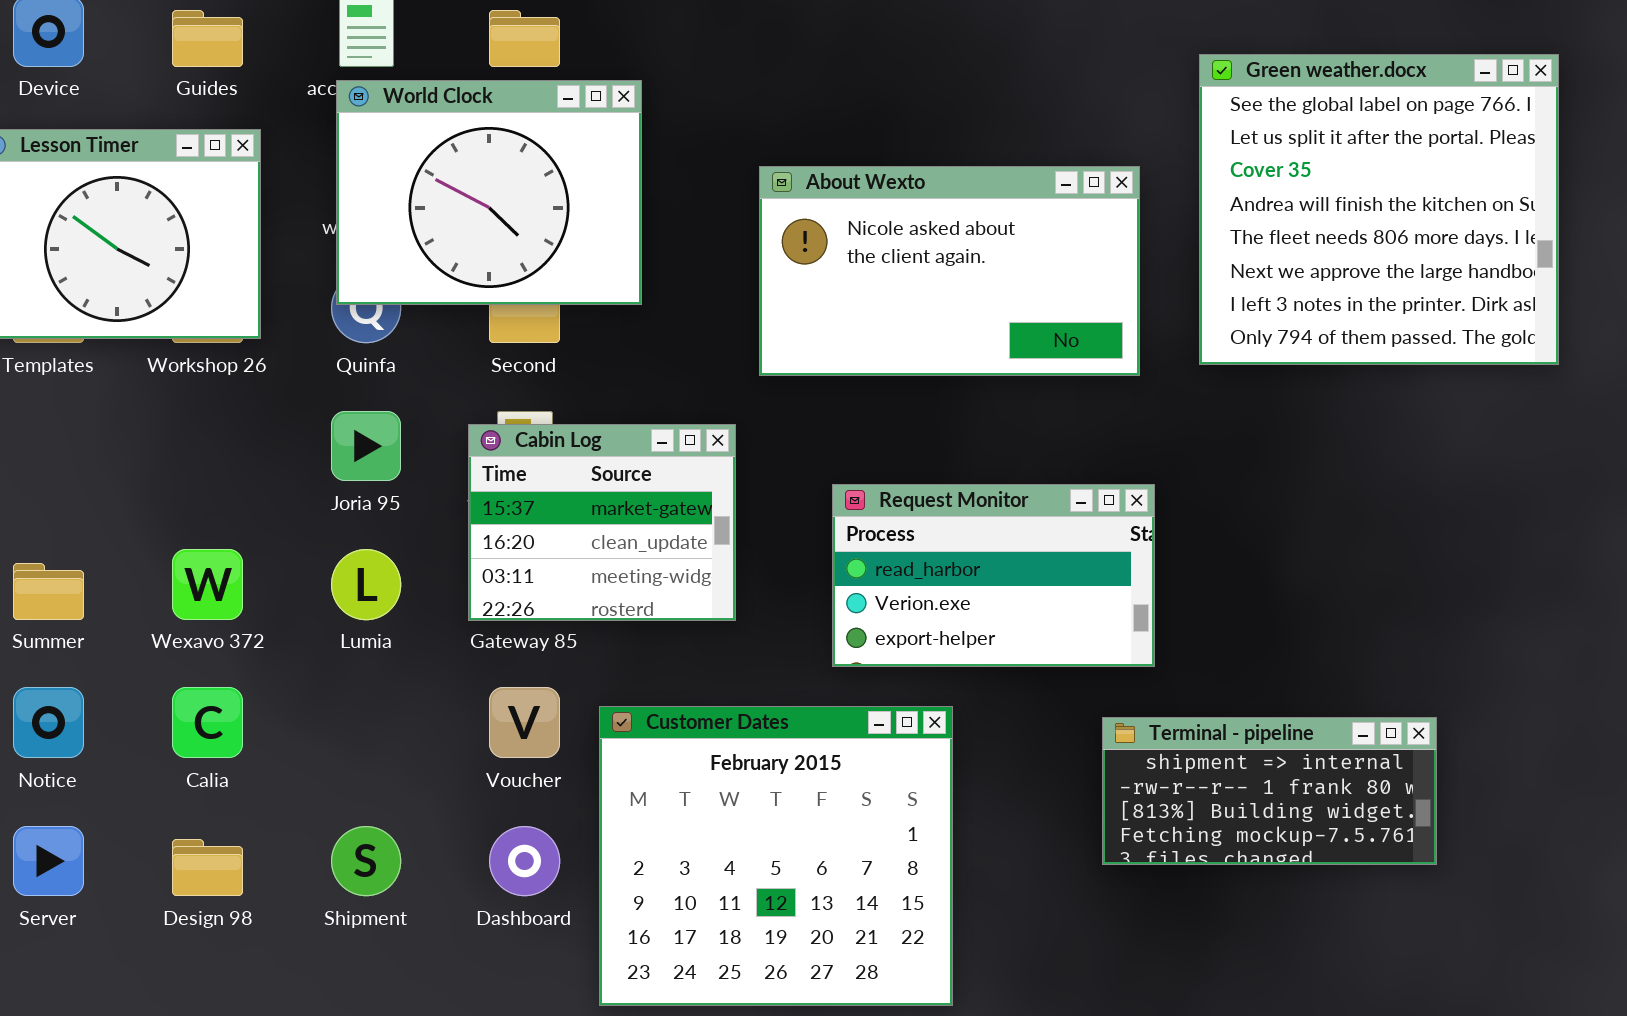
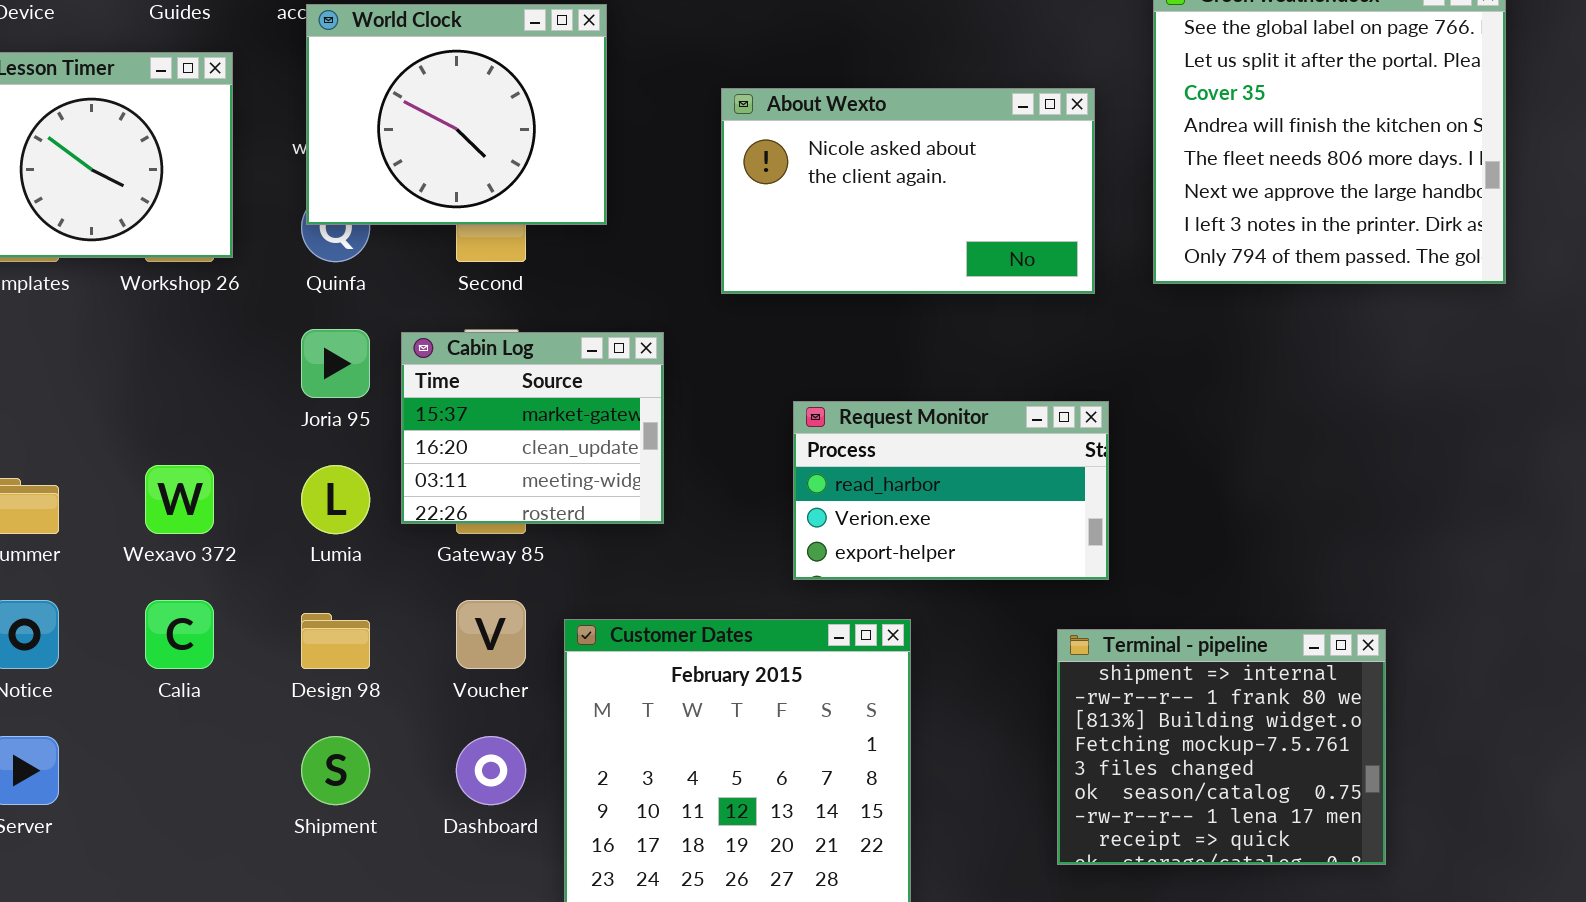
Cabin Log: [468,424,736,621] -> [401,332,664,524], moved
Terminal - pipeline: [1102,717,1437,865] -> [1057,629,1386,865], resized
Design 98: [172,839,243,896] -> [301,613,370,669], moved

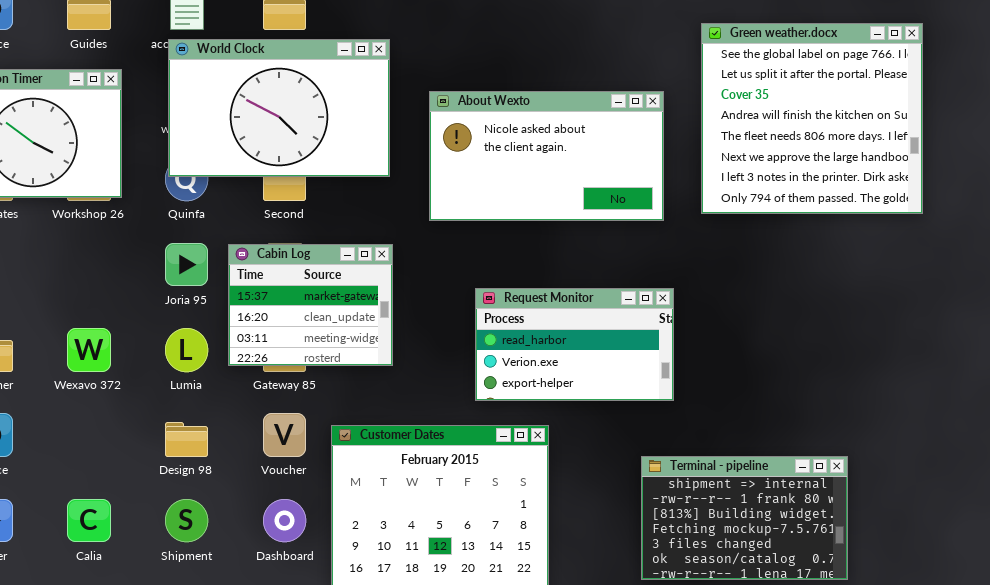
World Clock: [306,4,607,225] -> [168,39,390,177], resized
Calia: [145,600,214,669] -> [67,499,111,542], moved
Terminal - pipeline: [1057,629,1386,865] -> [641,456,848,580], resized

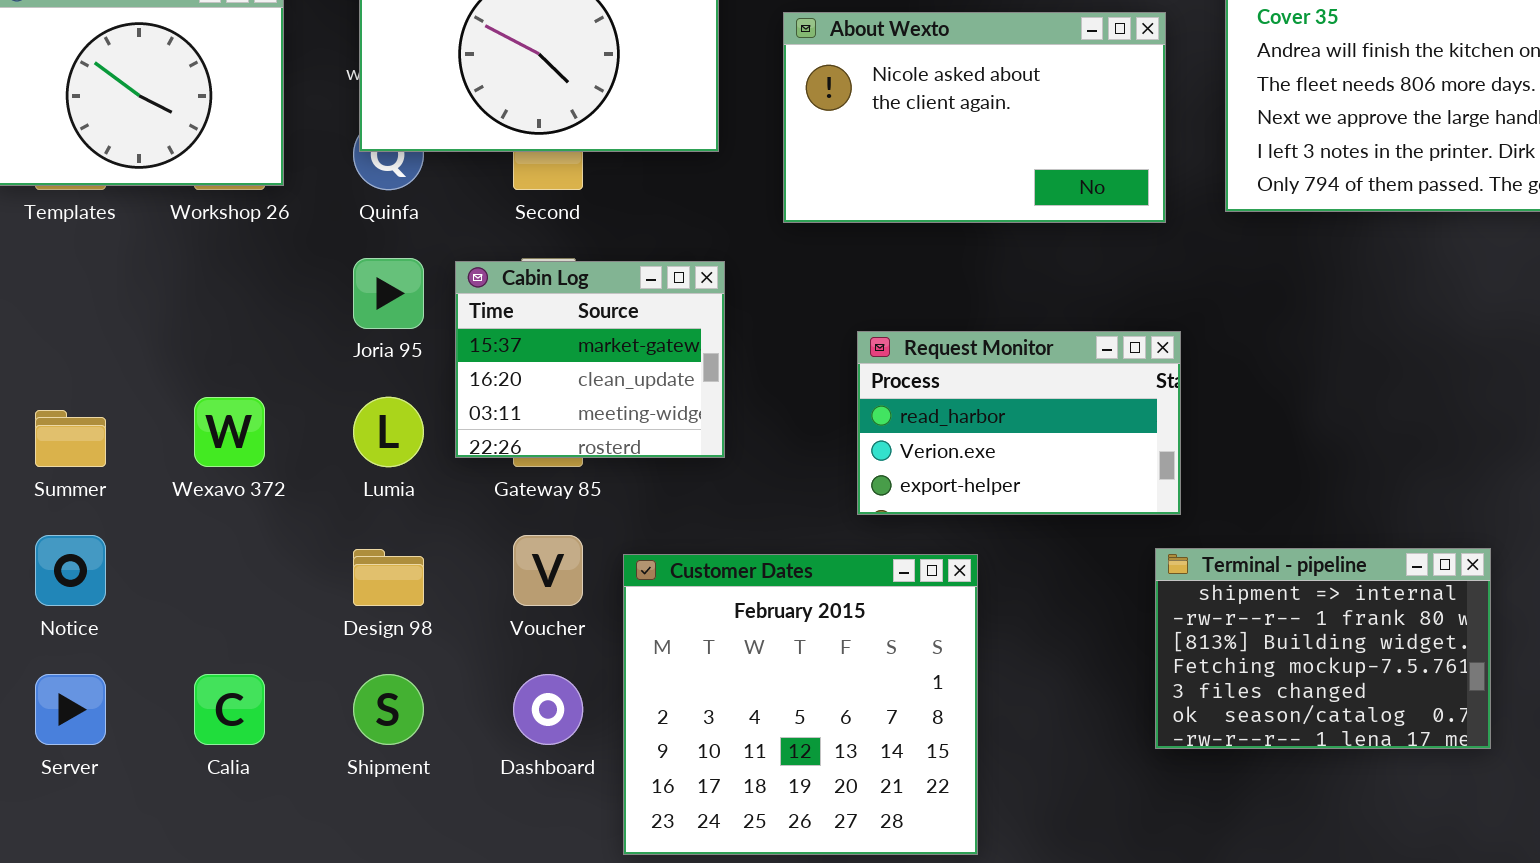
Terminal - pipeline: [641,456,848,580] -> [1155,548,1491,749], moved

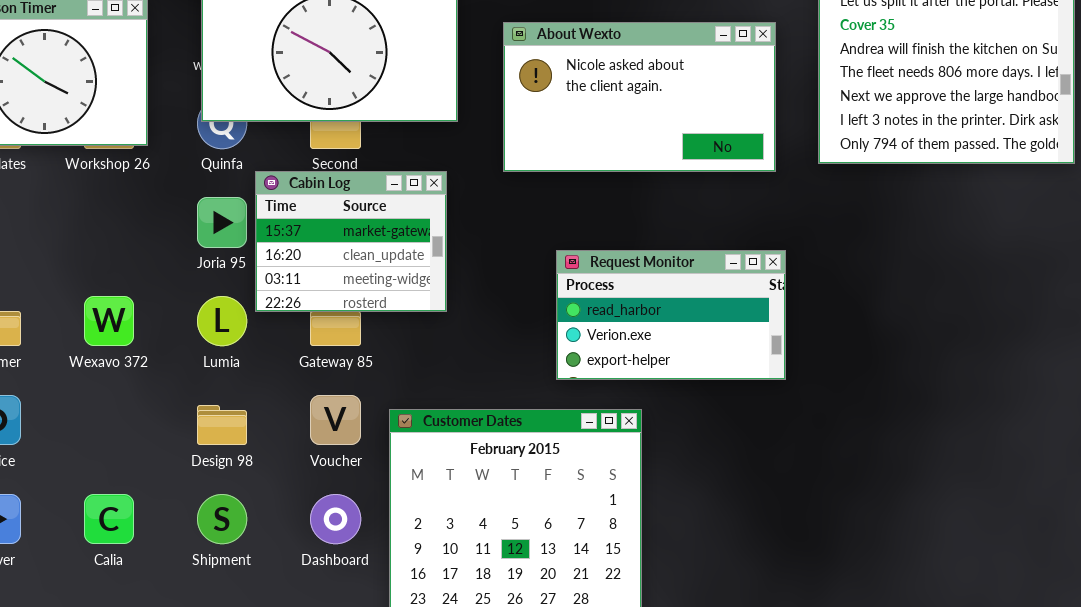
Cabin Log: [455,261,725,458] -> [255,171,447,312], moved
Terminal - pipeline: [1155,548,1491,749] -> none, closed

